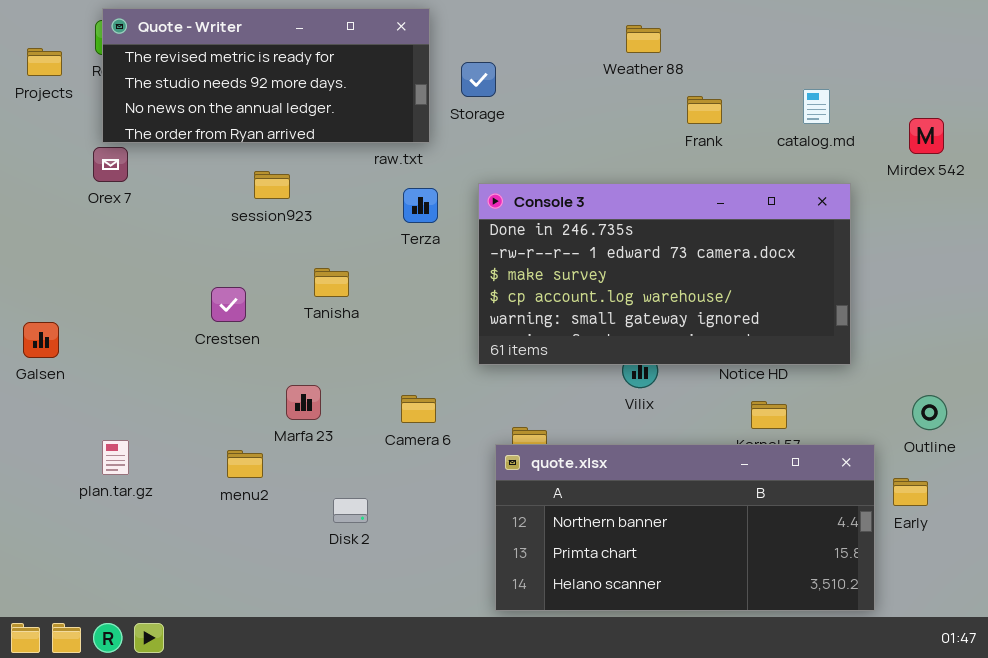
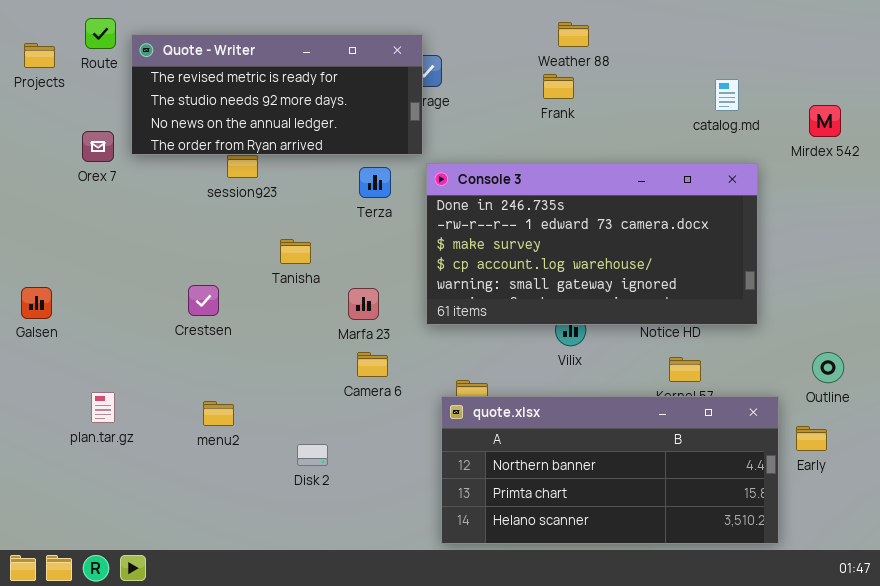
Quote - Writer: [102,8,430,143] -> [131,34,423,155], moved
Frank: [687,96,722,124] -> [543,74,574,99], moved
Crestsen: [211,287,246,322] -> [188,285,219,316], moved
Marfa 23: [286,385,321,420] -> [348,288,379,320], moved

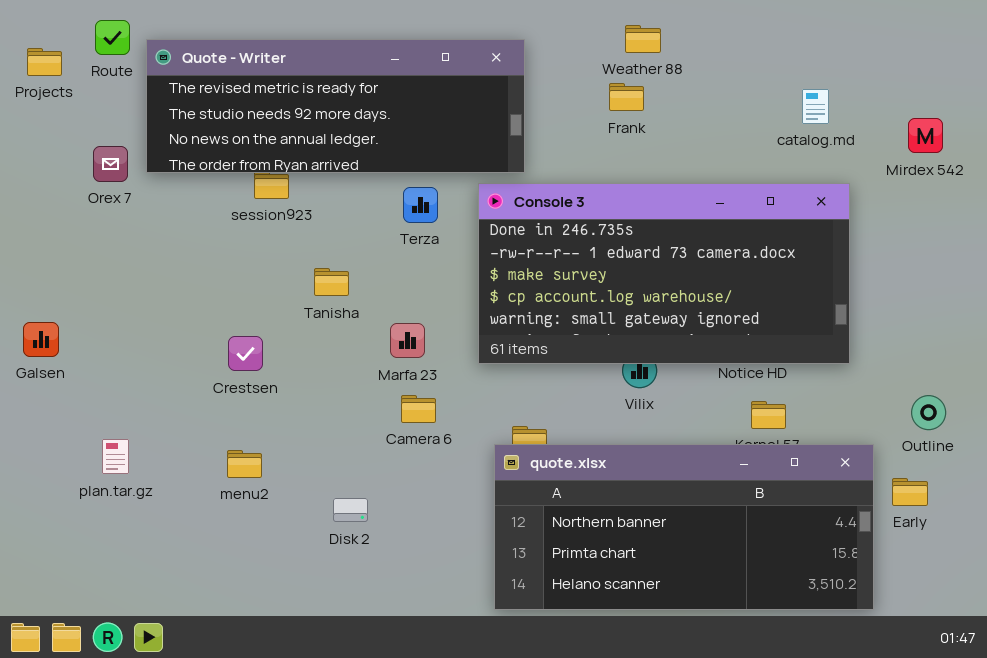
Quote - Writer: [131,34,423,155] -> [146,39,525,173], resized
Crestsen: [188,285,219,316] -> [228,336,263,371], moved

